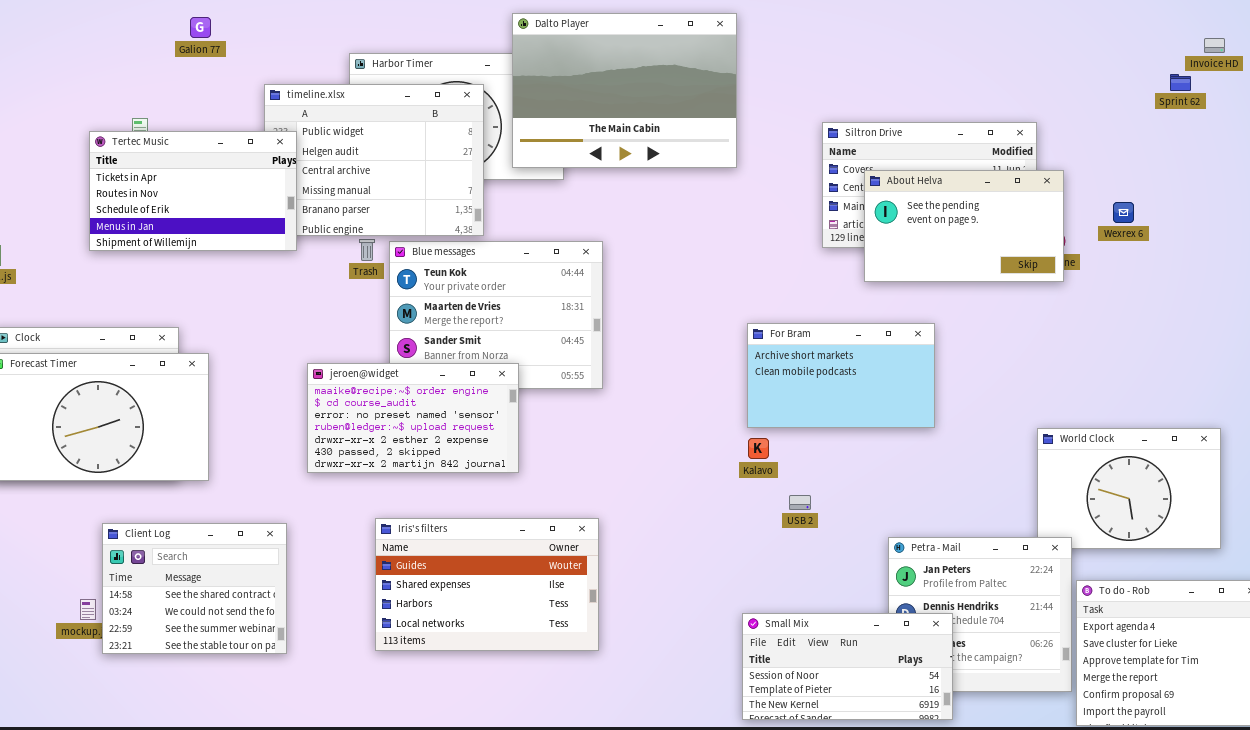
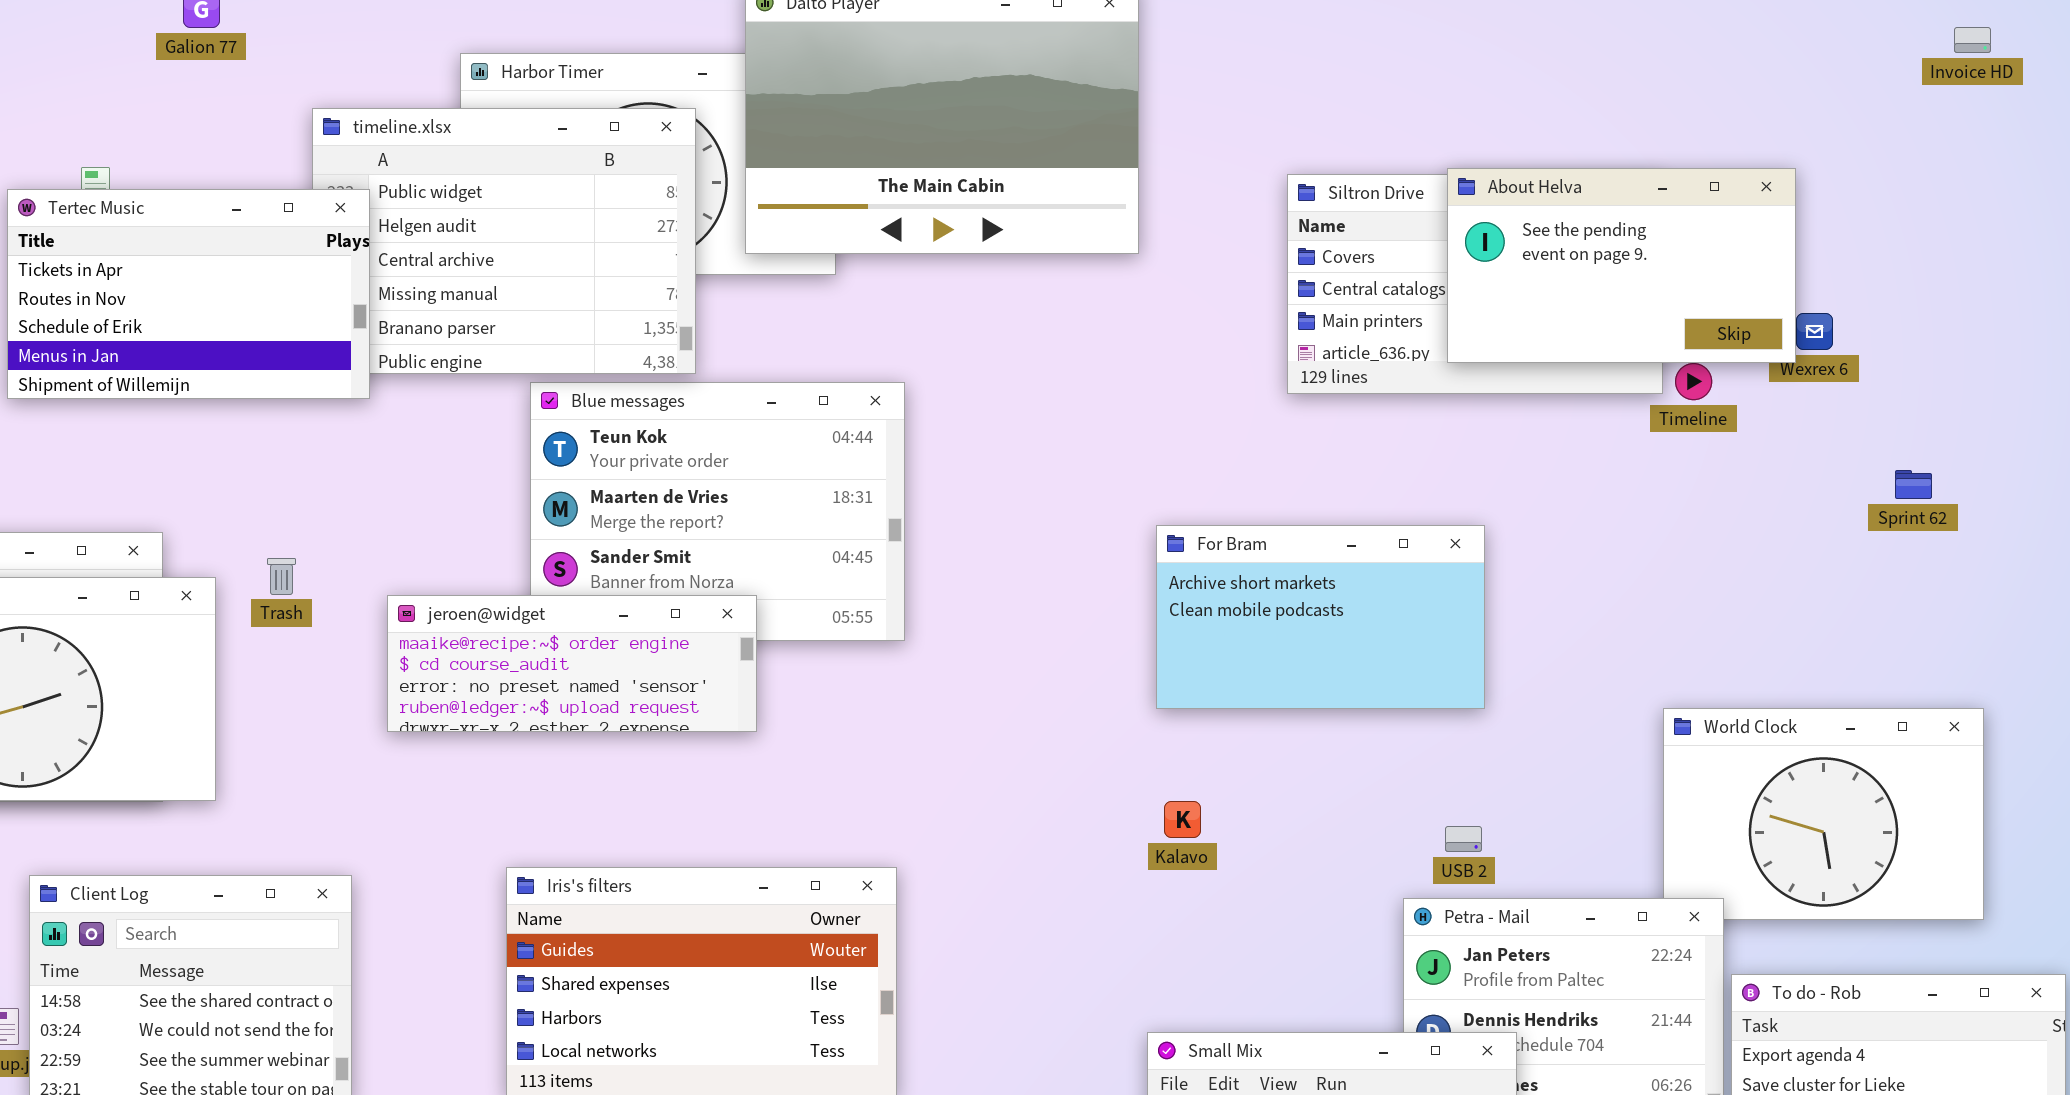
Sprint 62: [1170,74,1191,91] -> [1895,470,1932,499], moved
About Helva: [864,170,1064,282] -> [1447,168,1796,363], moved
Trash: [359,239,375,261] -> [267,558,296,595], moved
jeroen@widget: [307,363,519,473] -> [387,595,757,732], resized
Kalavo: [748,438,769,459] -> [1164,801,1201,838], moved
USB 2: [789,495,811,510] -> [1445,826,1482,852], moved

